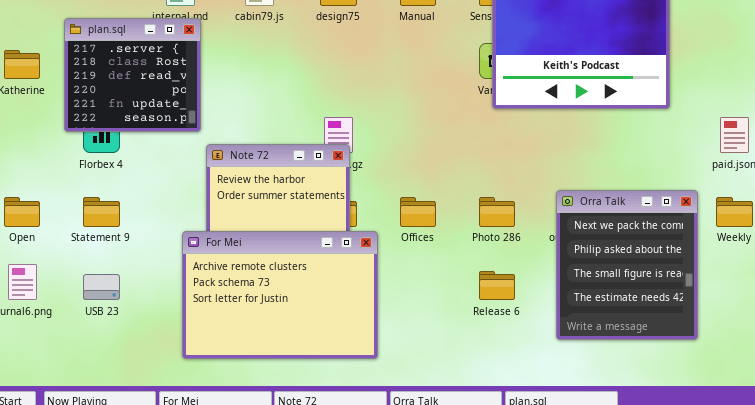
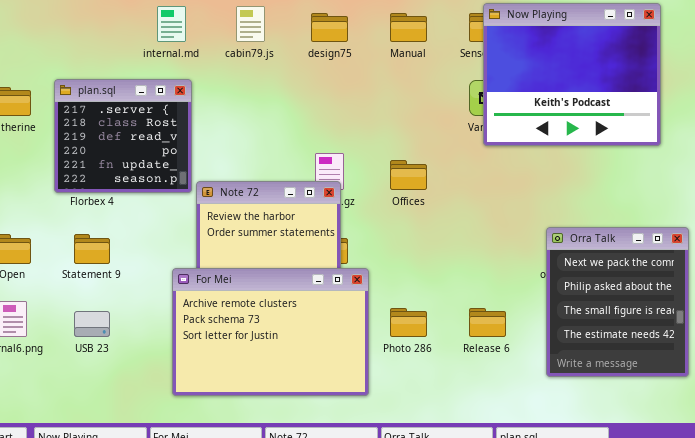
plan.sql: [64,18,201,132] -> [54,79,192,193], moved
Offices: [400,197,436,227] -> [390,160,427,190], moved
Photo 286: [479,197,515,227] -> [390,308,427,337], moved

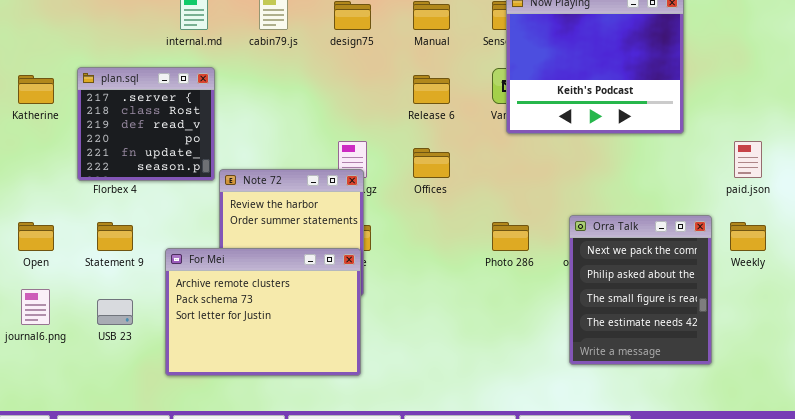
For Mei: [172,268,369,396] -> [165,248,361,376], moved
Photo 286: [390,308,427,337] -> [492,222,529,251], moved
Release 6: [469,308,506,337] -> [413,75,450,104], moved

